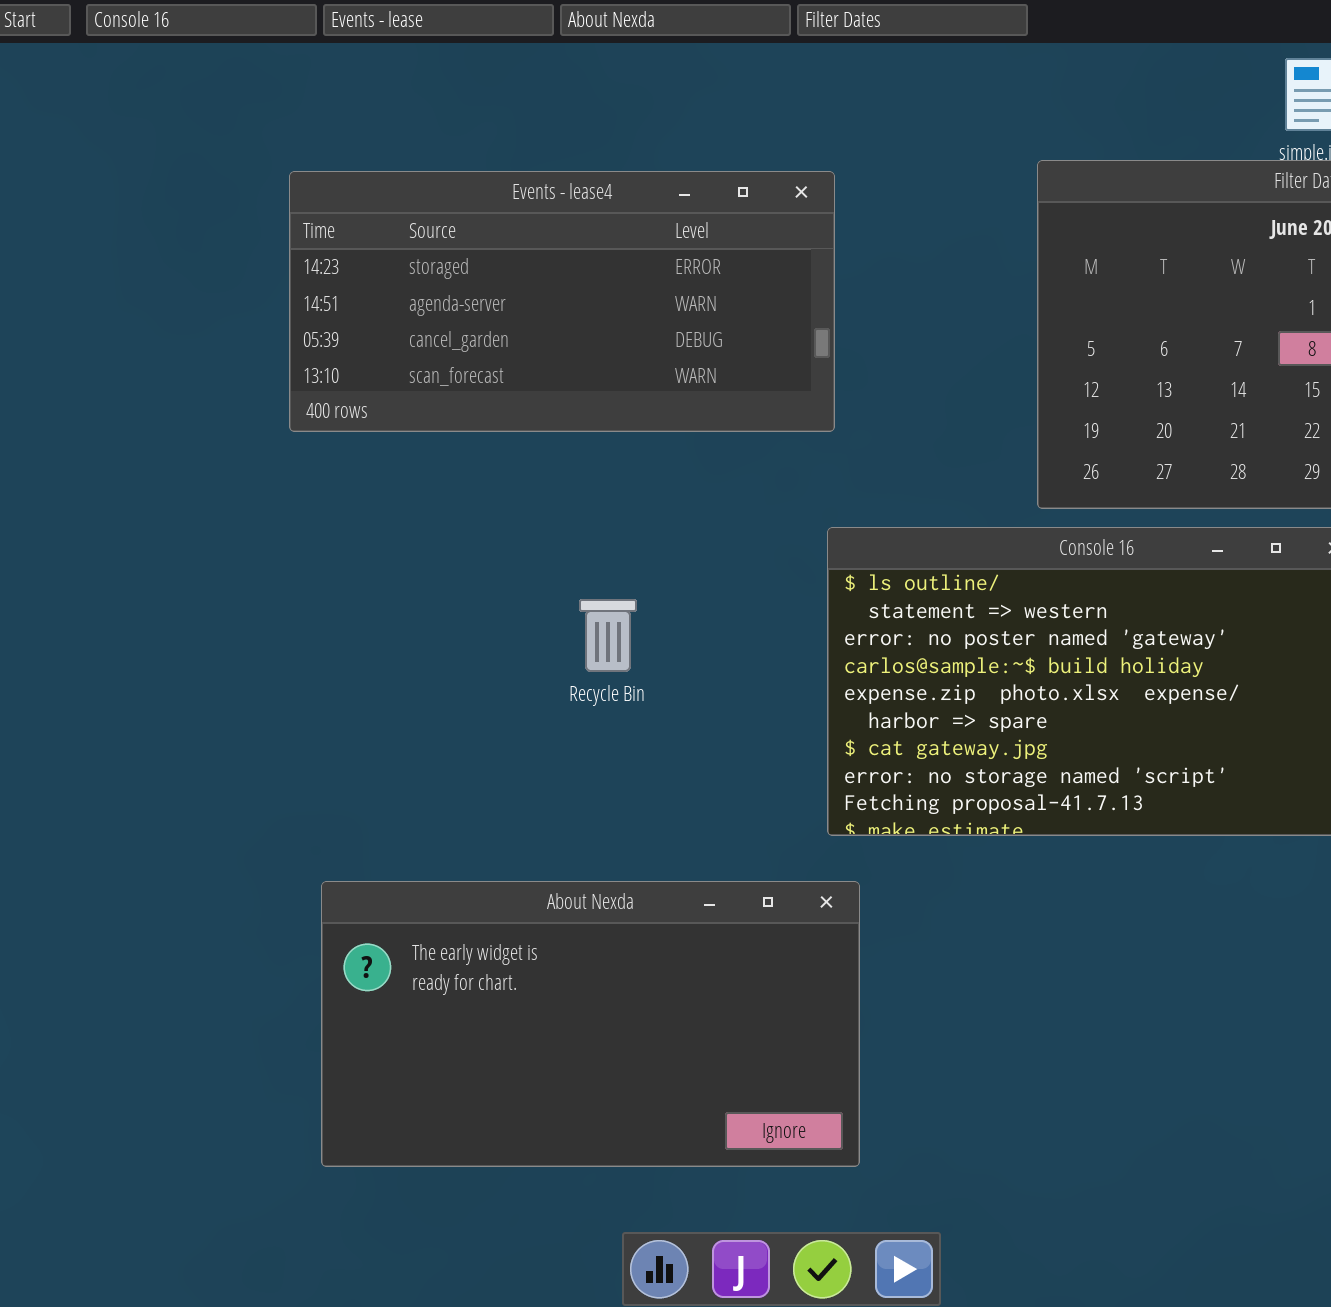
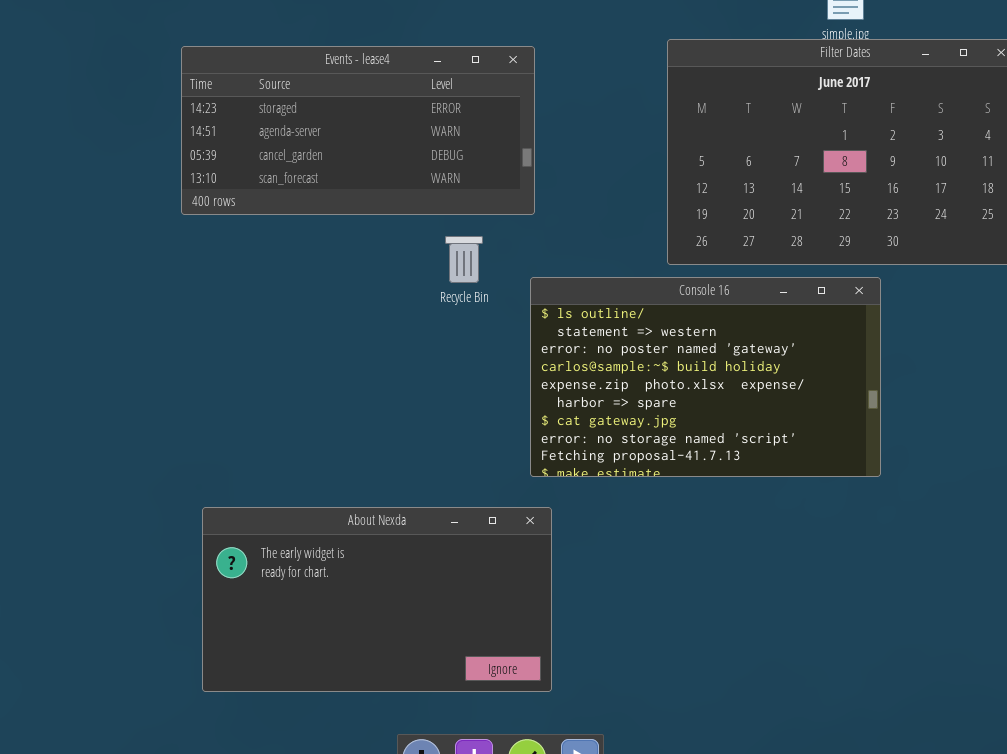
Recycle Bin: [579,599,637,672] -> [445,236,483,283], moved

